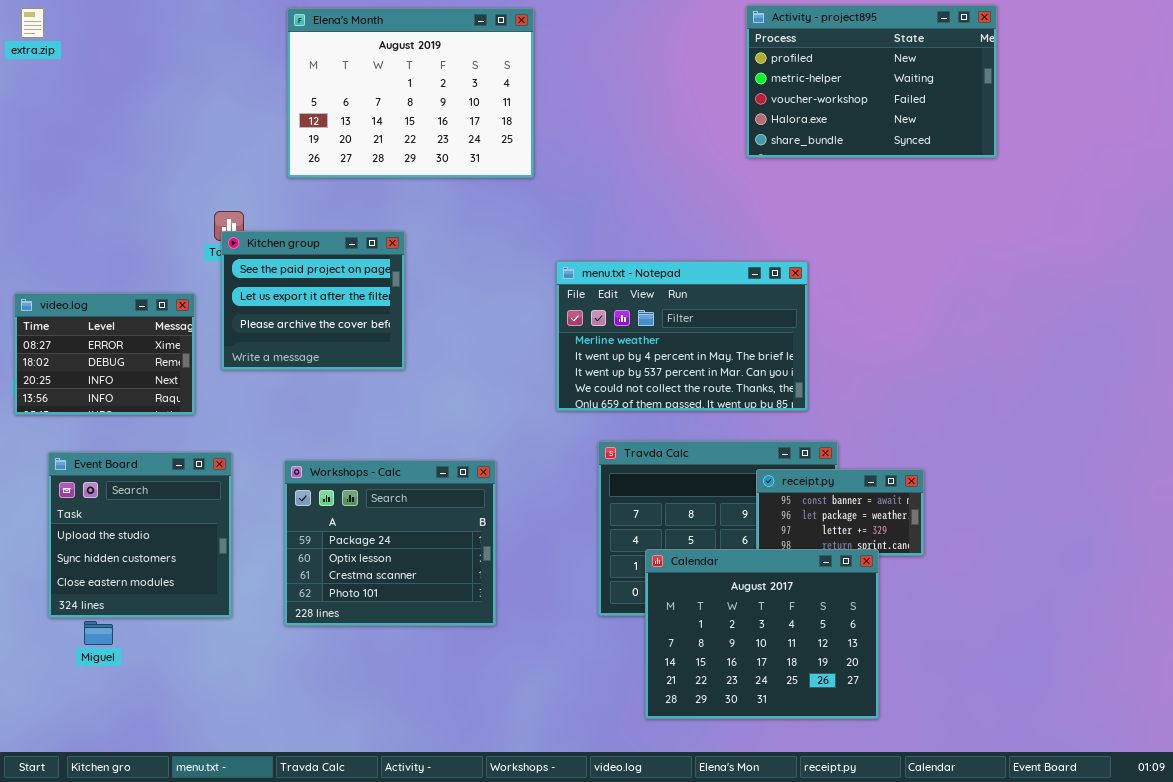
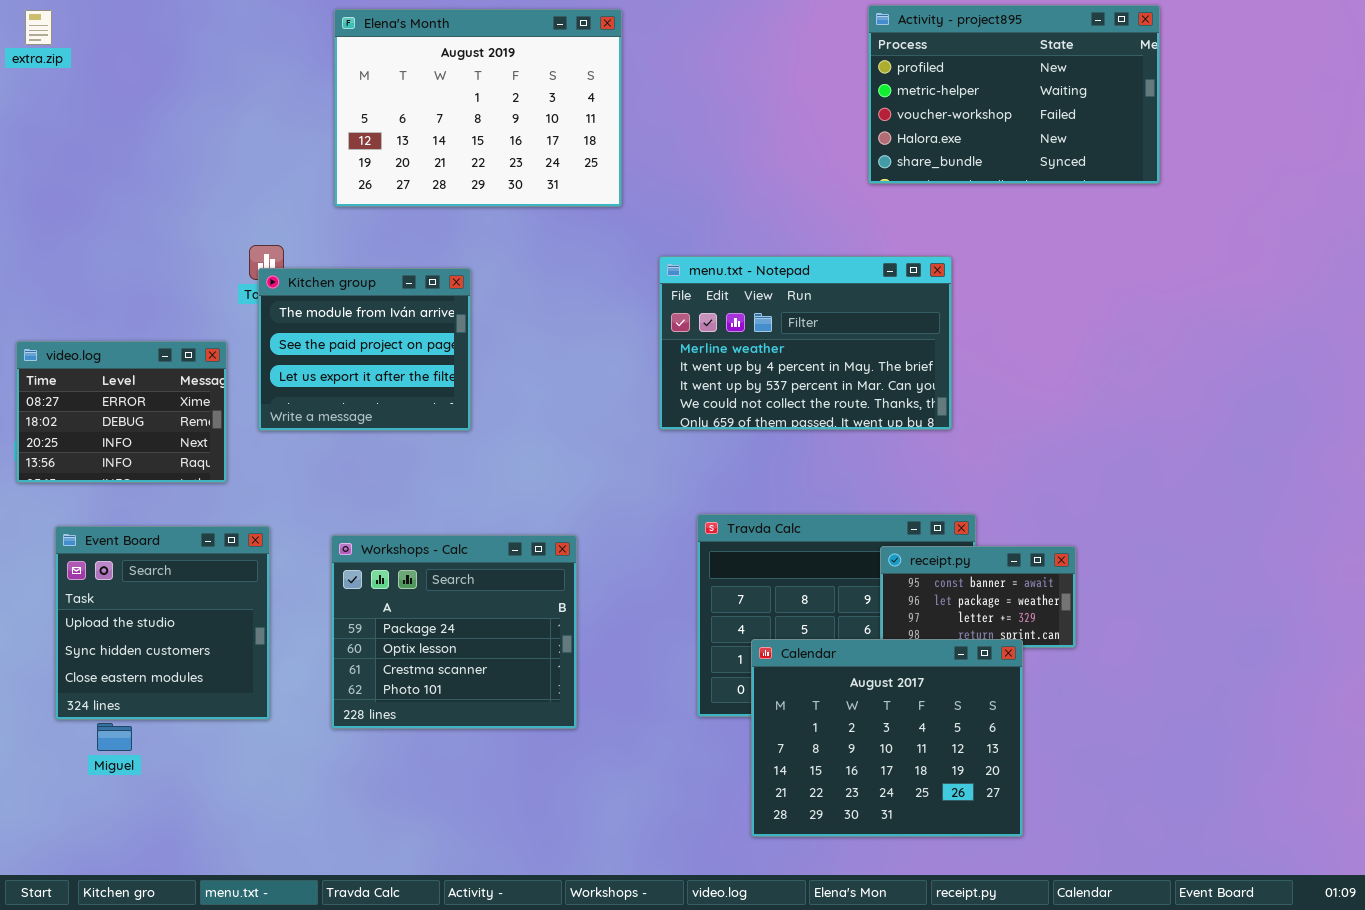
Kitchen group: [221,231,405,370] -> [258,268,471,431], scrolled up 1 row
menu.txt - Notepad: [556,261,808,411] -> [659,256,952,430], moved

